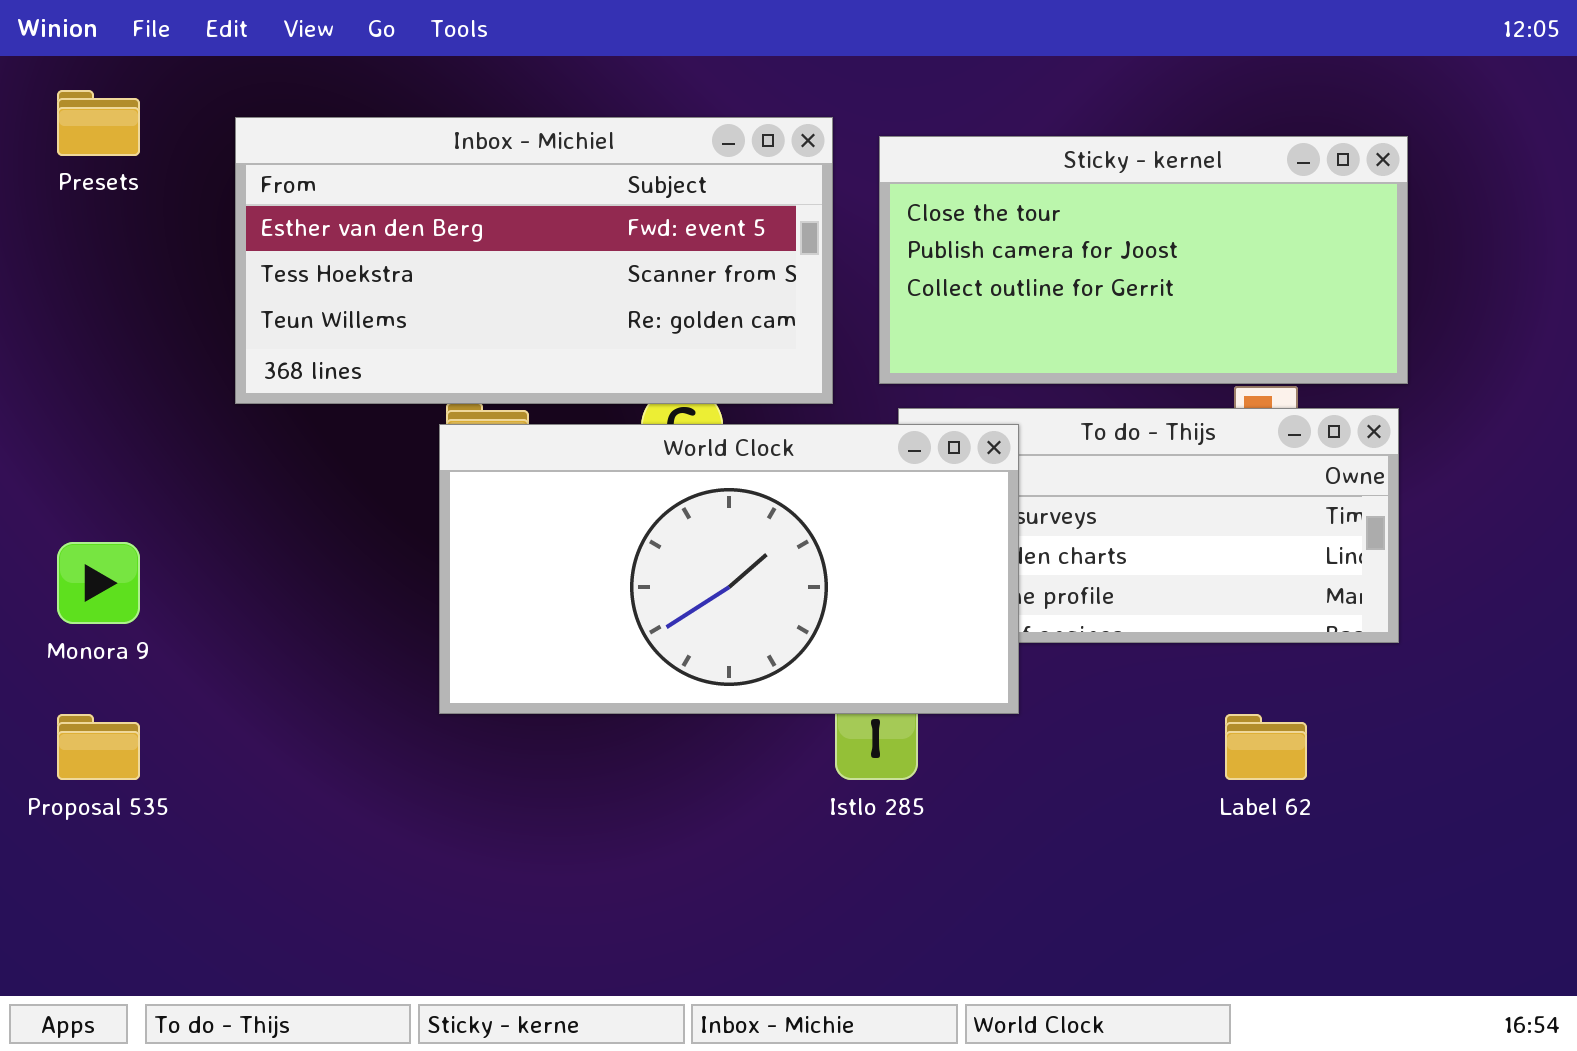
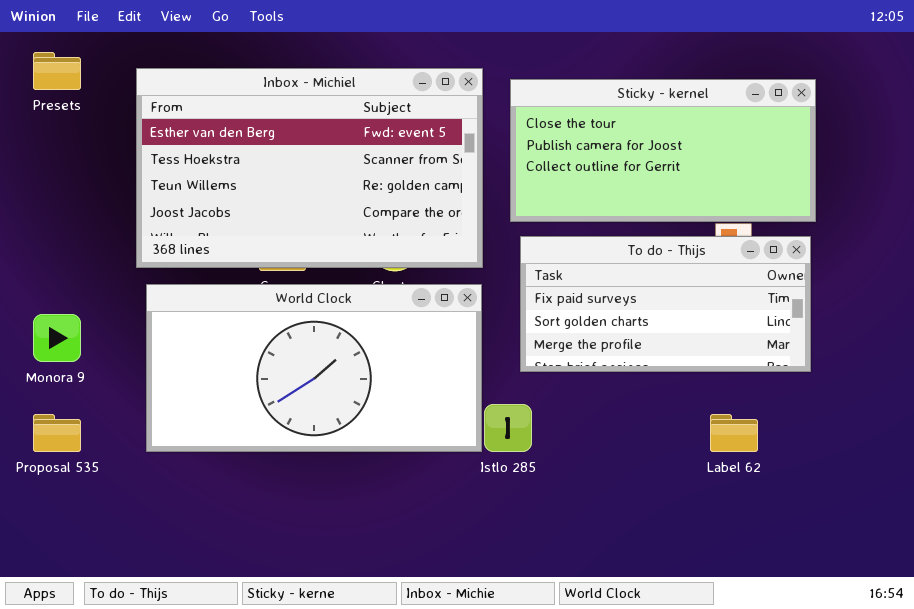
Inbox - Michiel: [235,117,833,404] -> [136,68,483,268], resized
World Clock: [439,424,1019,714] -> [146,284,482,452], moved

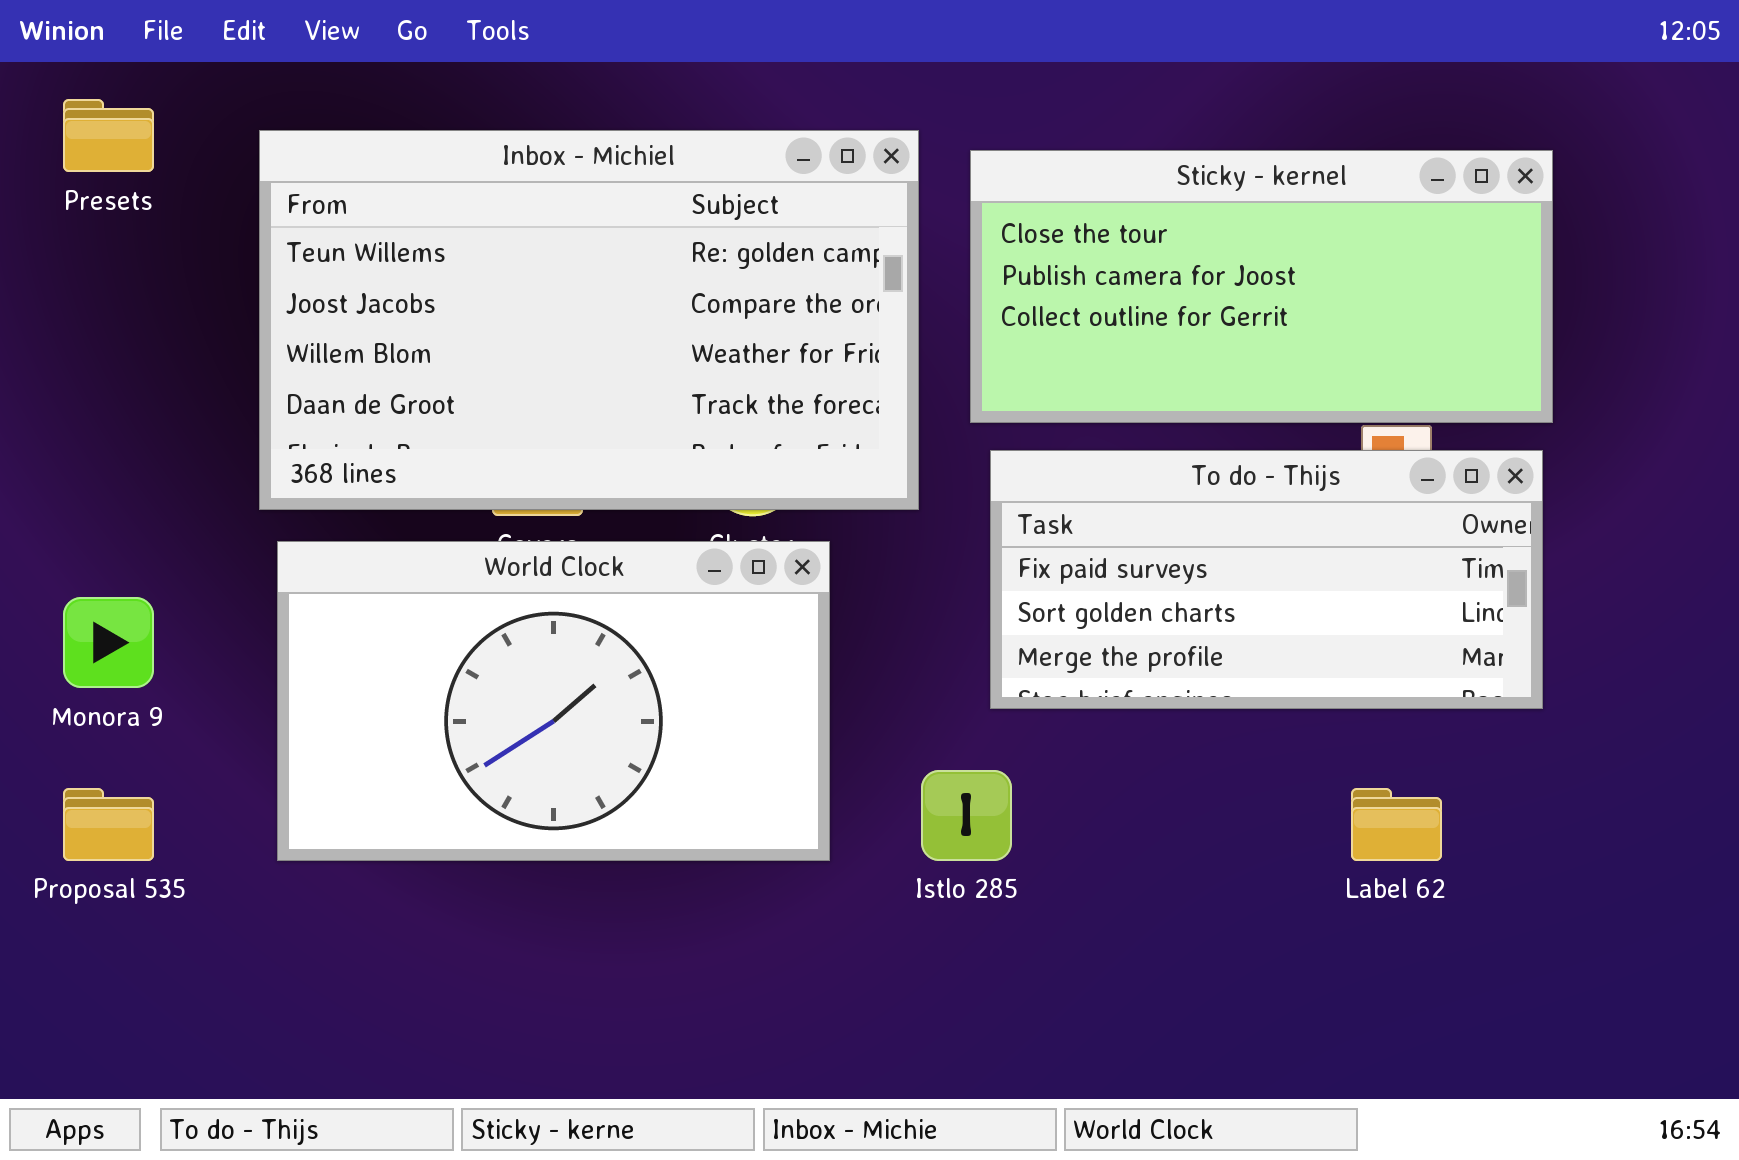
Inbox - Michiel: [136,68,483,268] -> [259,130,919,510], scrolled down 2 rows
World Clock: [146,284,482,452] -> [277,541,830,861], resized

